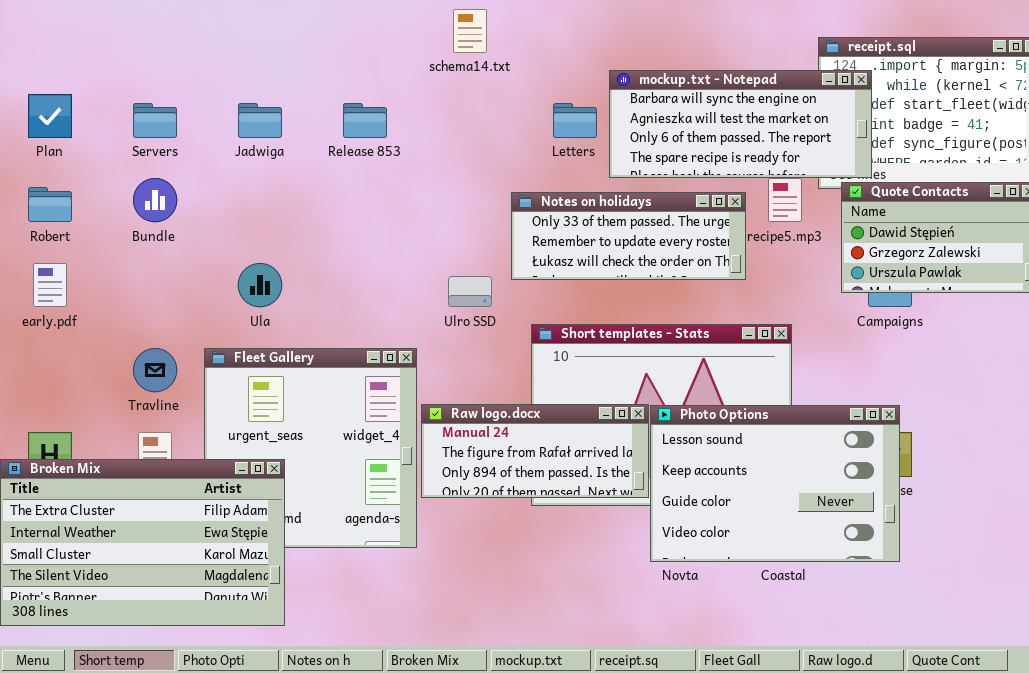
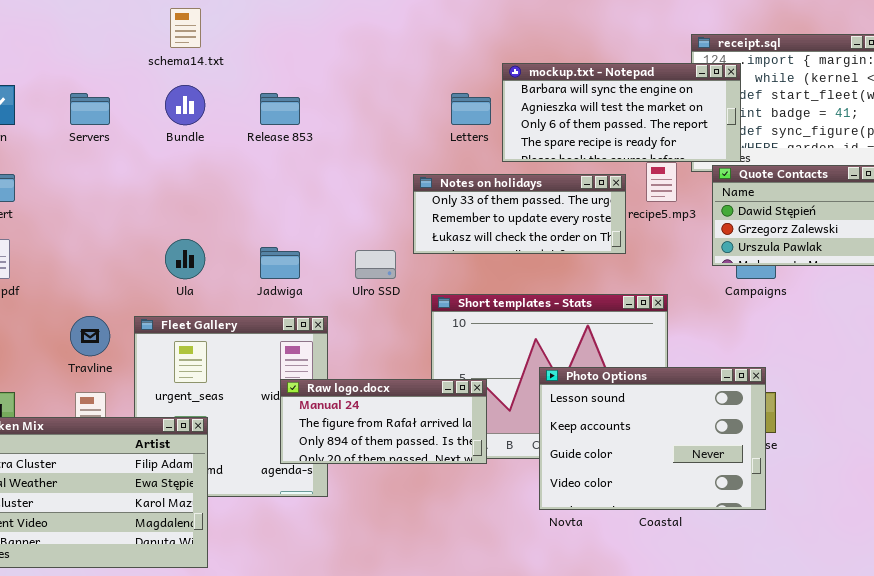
schema14.txt: [453,9,487,53] -> [170,8,201,48], moved
Jadwiga: [238,103,282,138] -> [260,247,300,279], moved
Bundle: [133,178,177,222] -> [165,85,205,125], moved
Raw logo.docx: [421,404,649,498] -> [280,379,487,464], moved

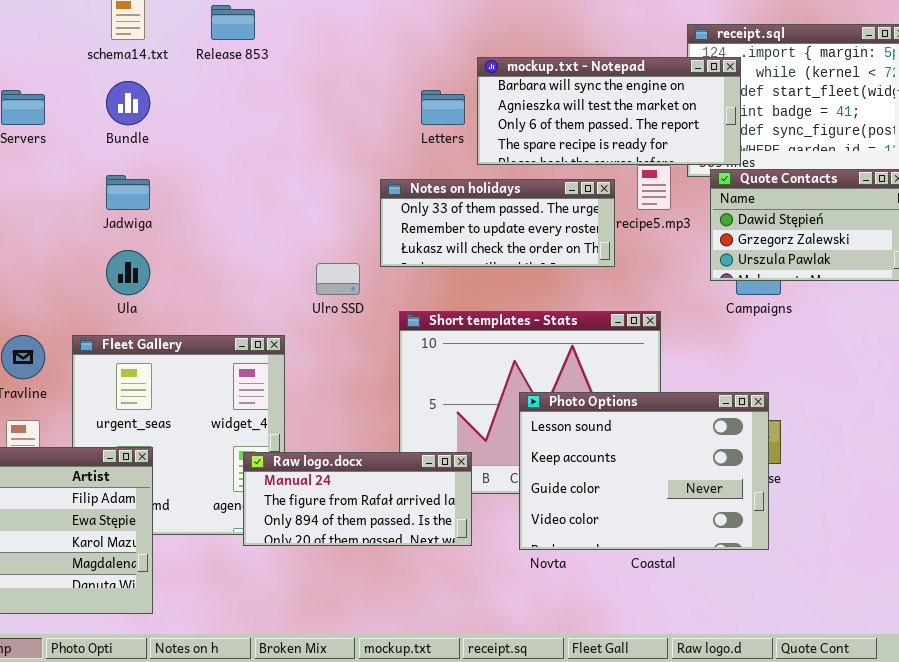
Release 853: [260,93,300,125] -> [211,5,255,40], moved
Jadwiga: [260,247,300,279] -> [106,175,150,210], moved
Raw logo.docx: [280,379,487,464] -> [243,452,472,546], moved

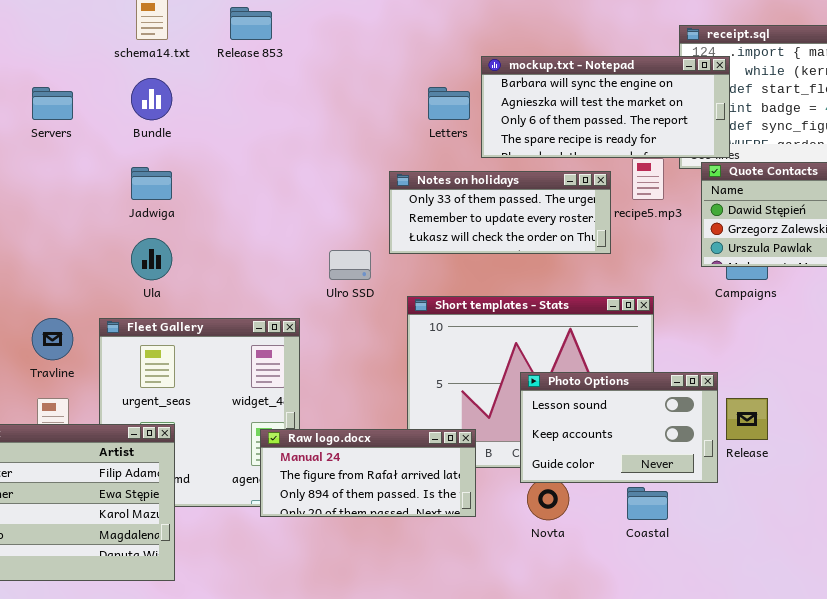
Photo Options: [519,392,769,550] -> [520,372,718,483], resized

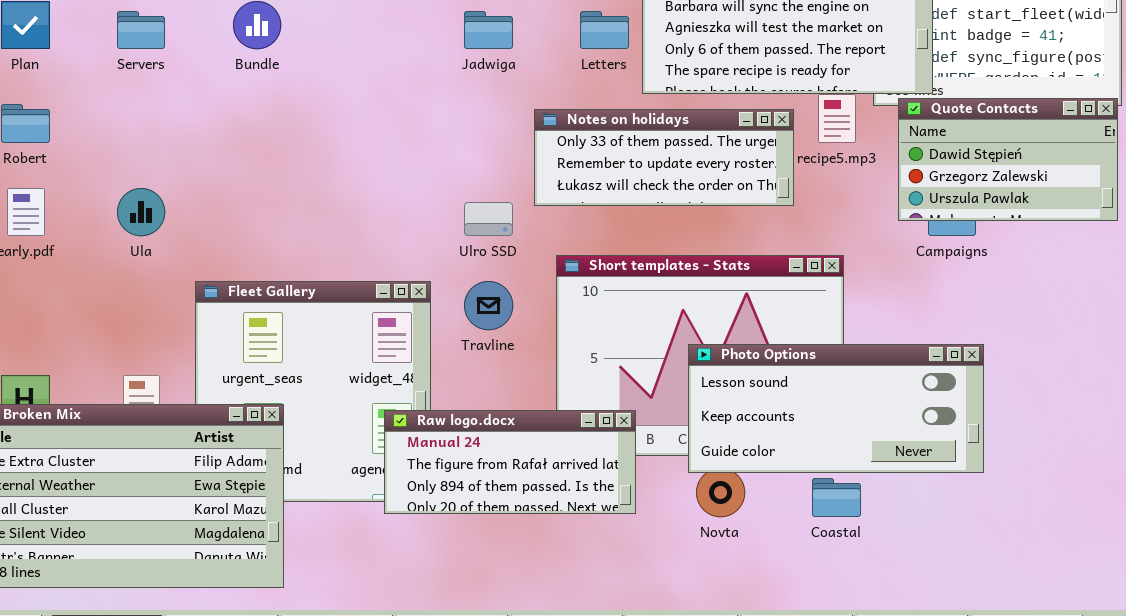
Jadwiga: [131,167,172,200] -> [464,11,513,49], moved
Ula: [131,238,172,280] -> [117,188,165,236], moved
Travline: [32,318,73,360] -> [464,281,513,330], moved
Photo Options: [520,372,718,483] -> [688,344,984,473], resized

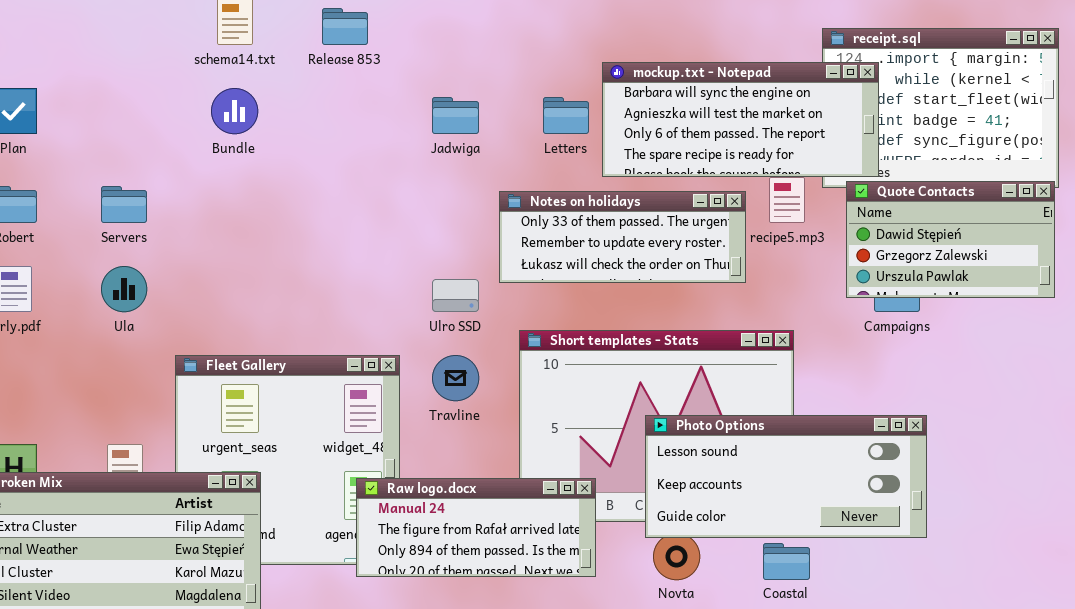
Servers: [117,11,165,49] -> [101,186,147,223], moved

